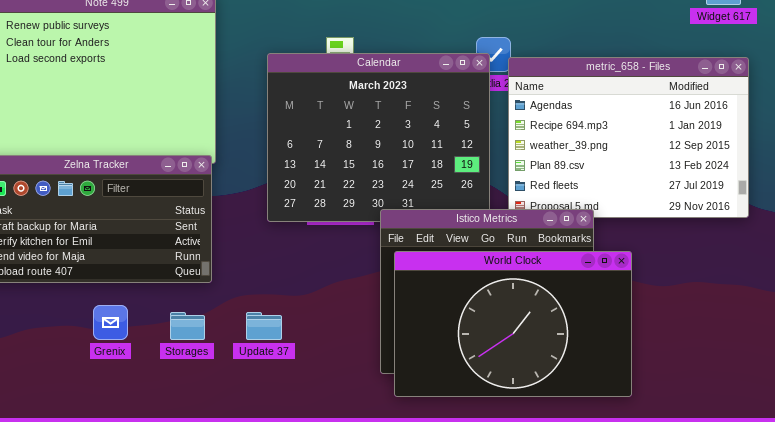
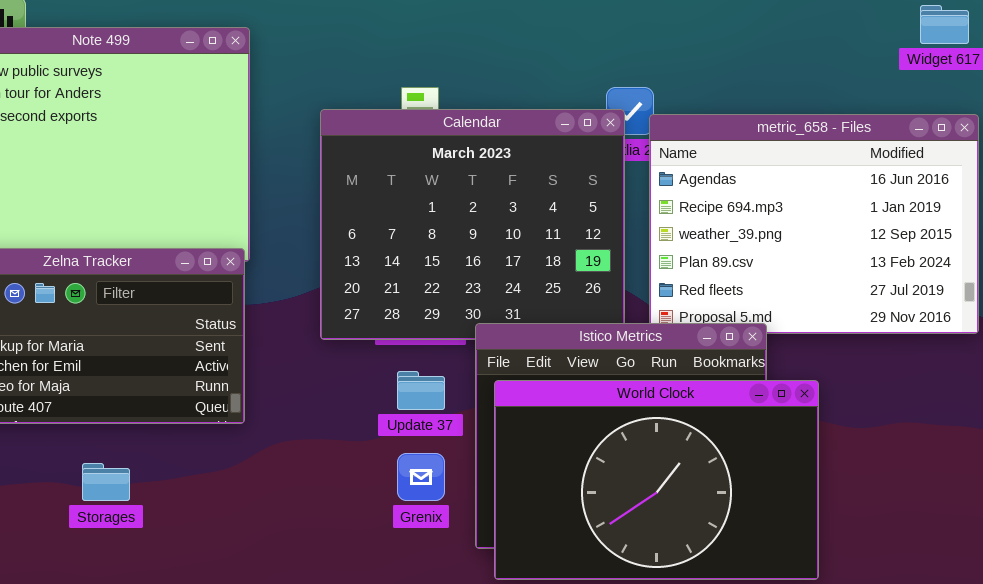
Grenix: [93,305,128,340] -> [397,453,445,501], moved
Storages: [170,312,205,340] -> [82,463,130,501], moved
Update 37: [246,312,282,340] -> [397,371,445,410], moved

